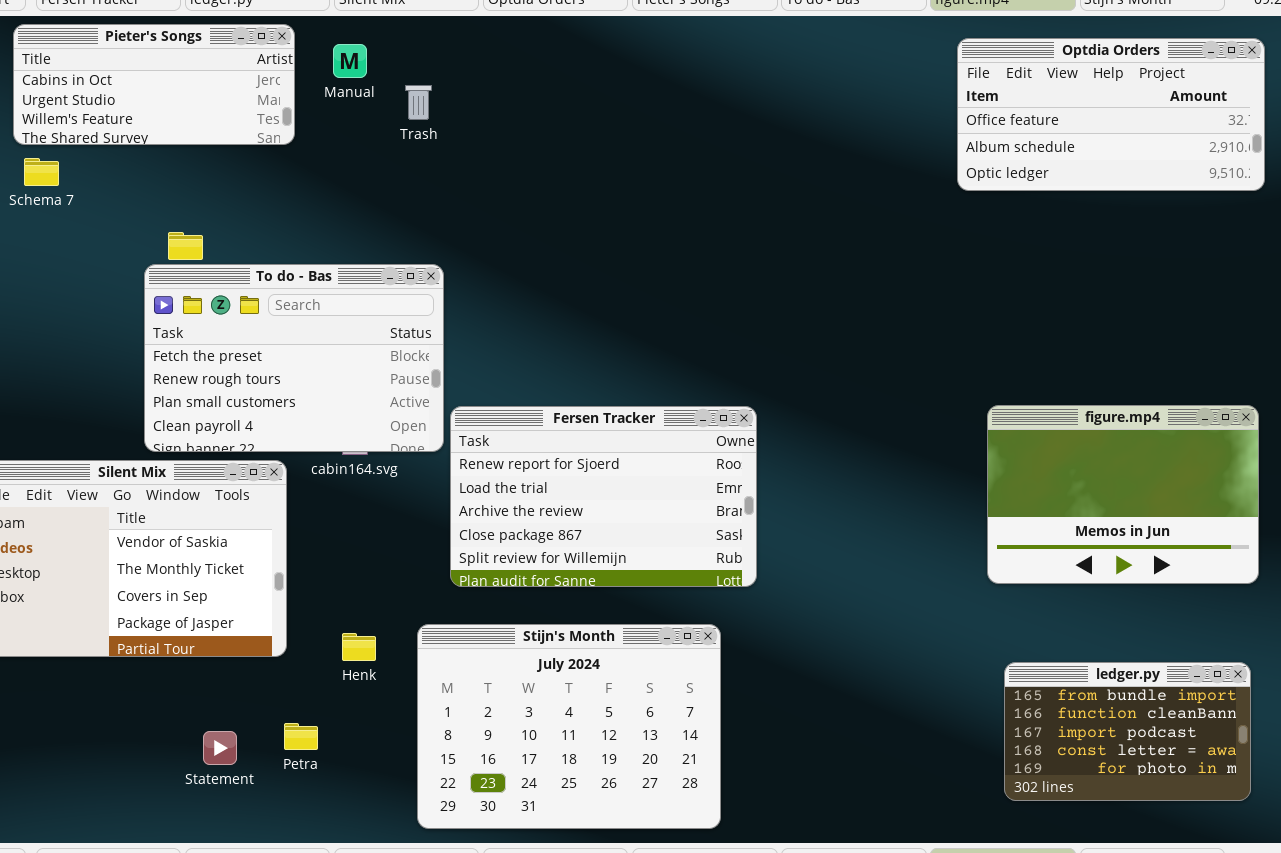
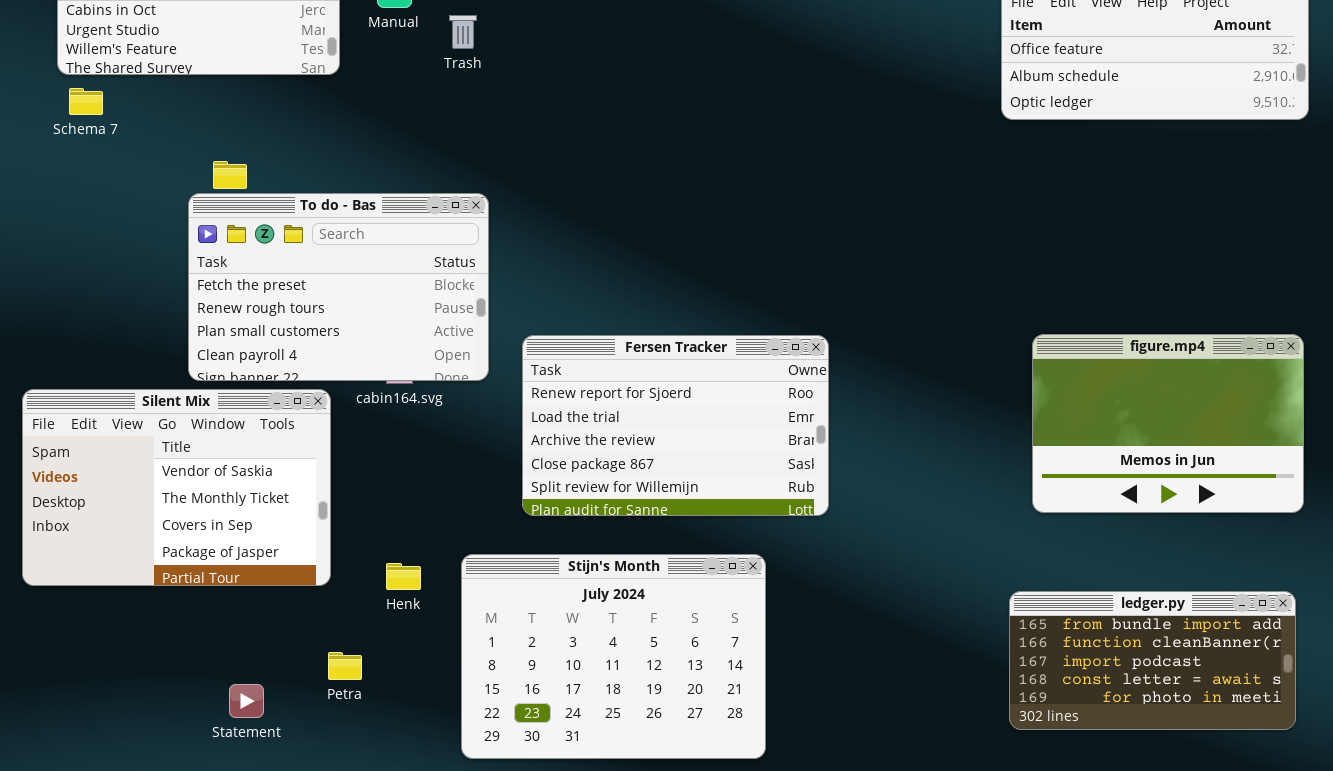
Fersen Tracker: [450,406,757,587] -> [522,335,829,516], moved
ledger.py: [1004,662,1251,801] -> [1009,591,1296,730], resized
Statement: [203,731,237,765] -> [229,684,264,718], moved

